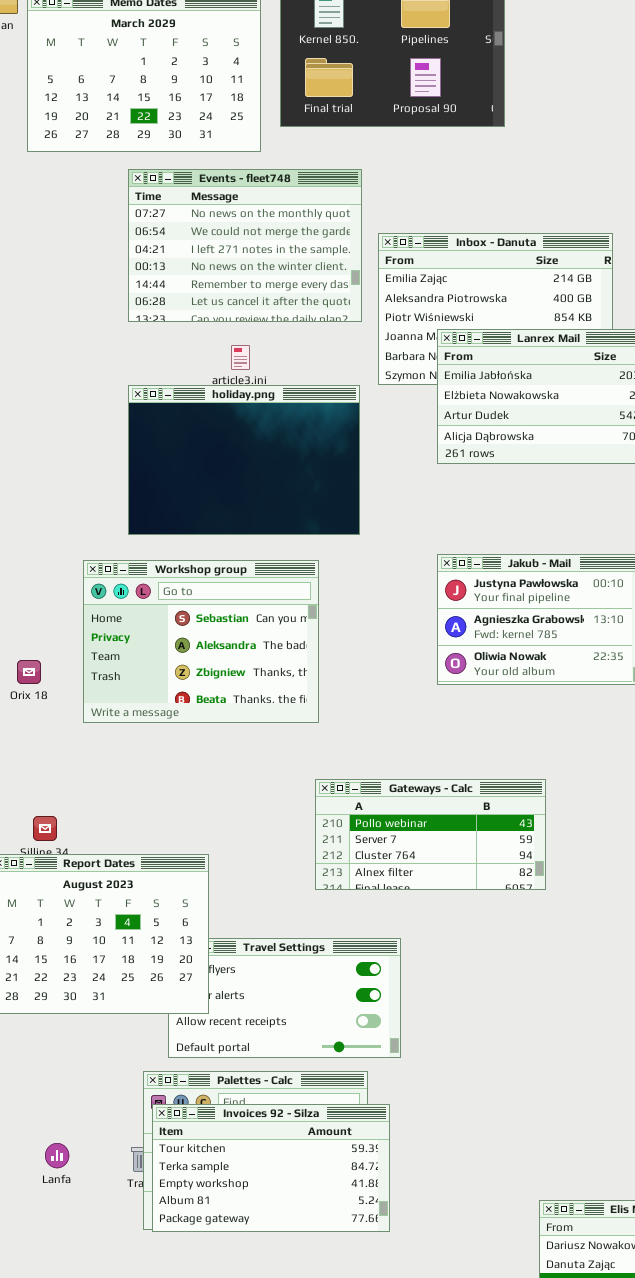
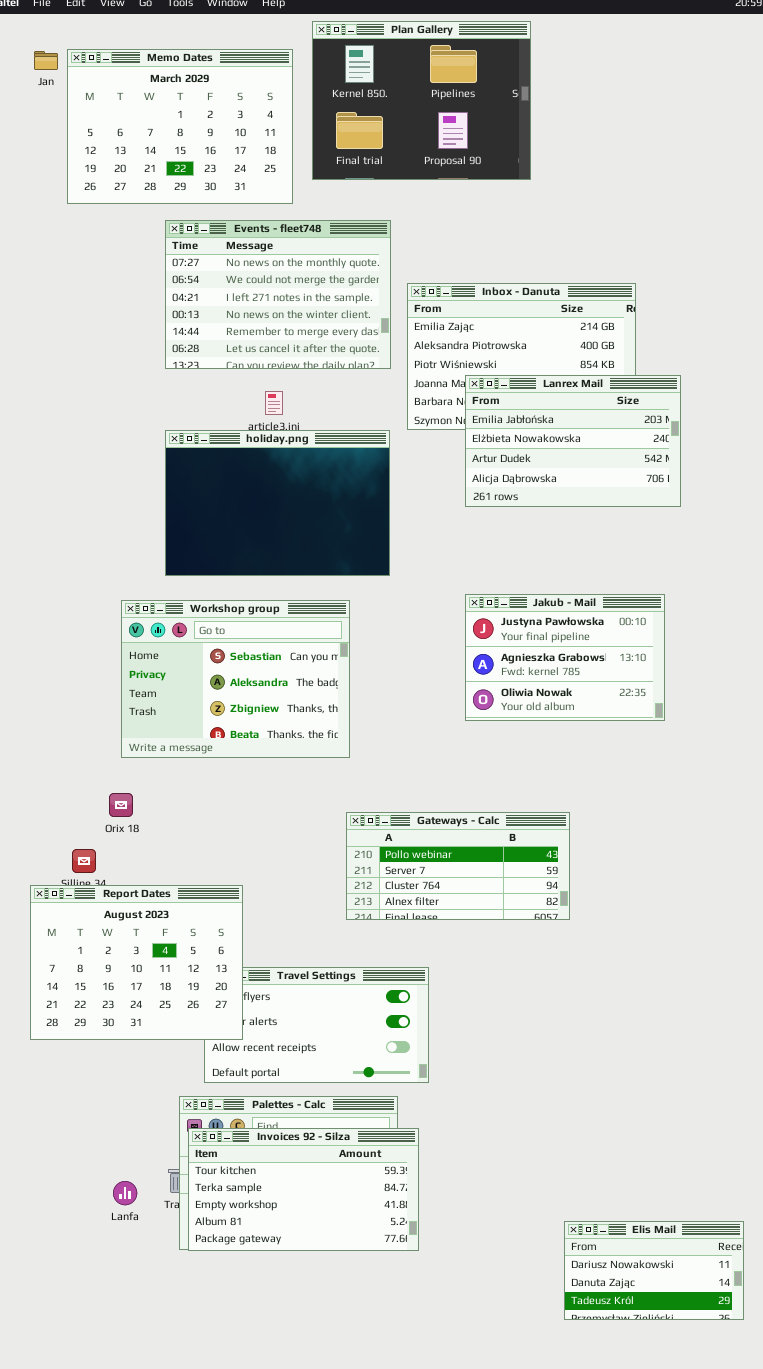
Orix 18: [17,660,41,684] -> [109,793,133,817], moved
Lanfa: [45,1143,69,1168] -> [113,1181,137,1205], moved

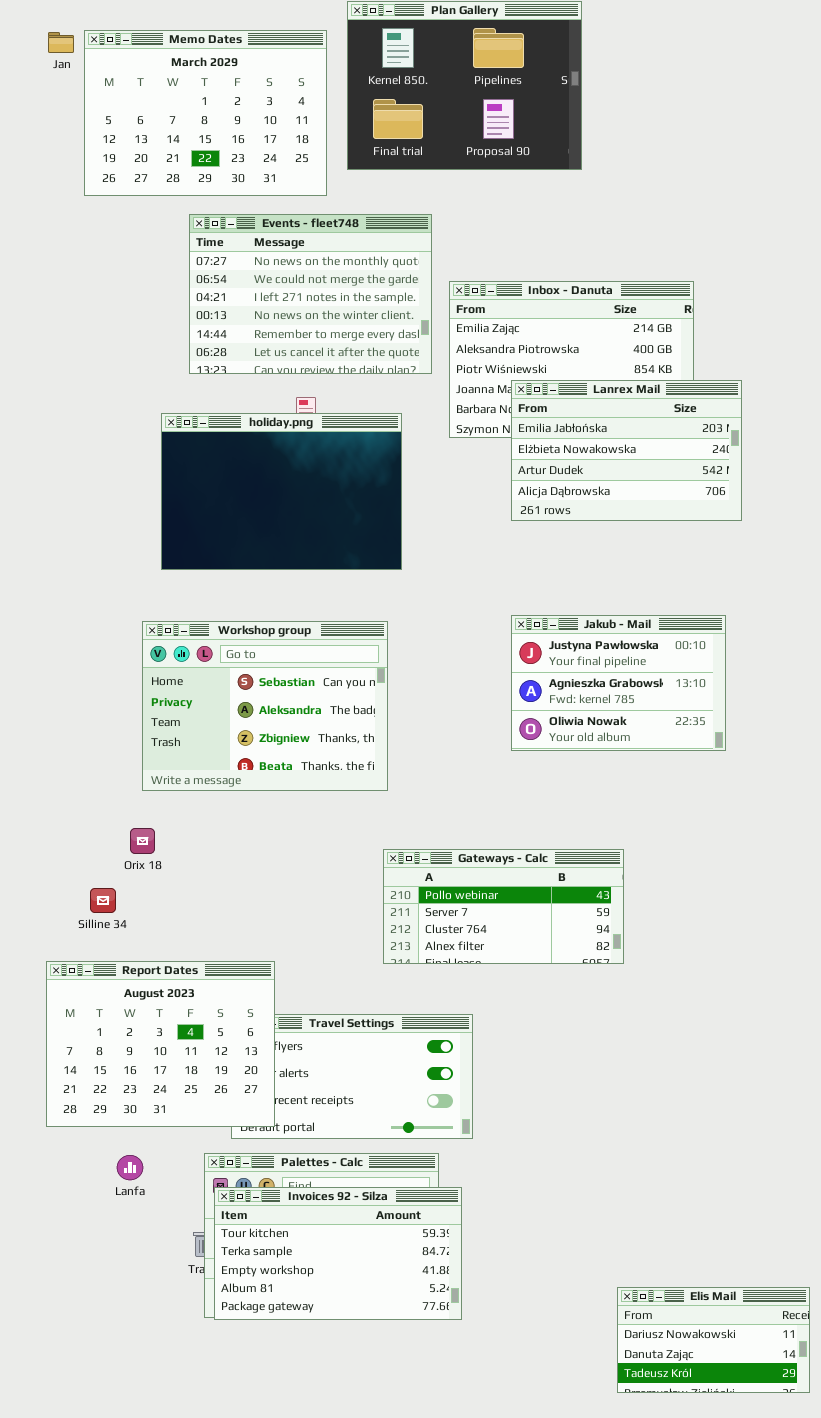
holiday.png: [165,430,390,576] -> [161,413,402,570], moved
Report Dates: [30,885,243,1040] -> [46,961,275,1127], moved
Lanfa: [113,1181,137,1205] -> [117,1155,143,1180], moved

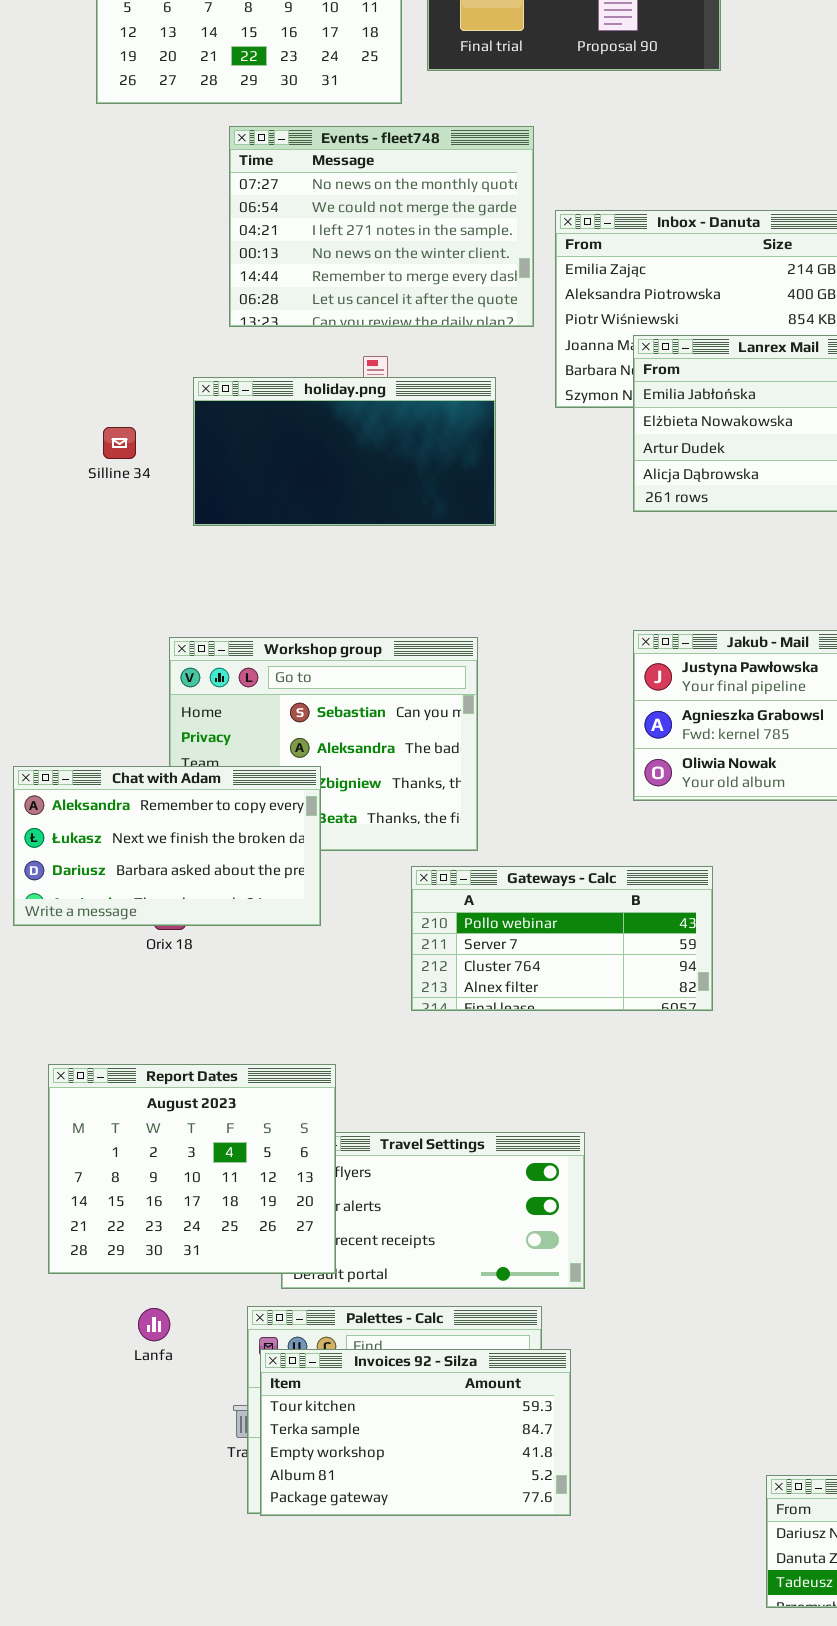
holiday.png: [161,413,402,570] -> [193,377,496,526], resized
Chat with Adam: none -> [13,766,321,926], opened
Gateways - Calc: [383,849,624,964] -> [411,866,713,1011], moved
Silline 34: [90,888,116,913] -> [103,427,136,459], moved

